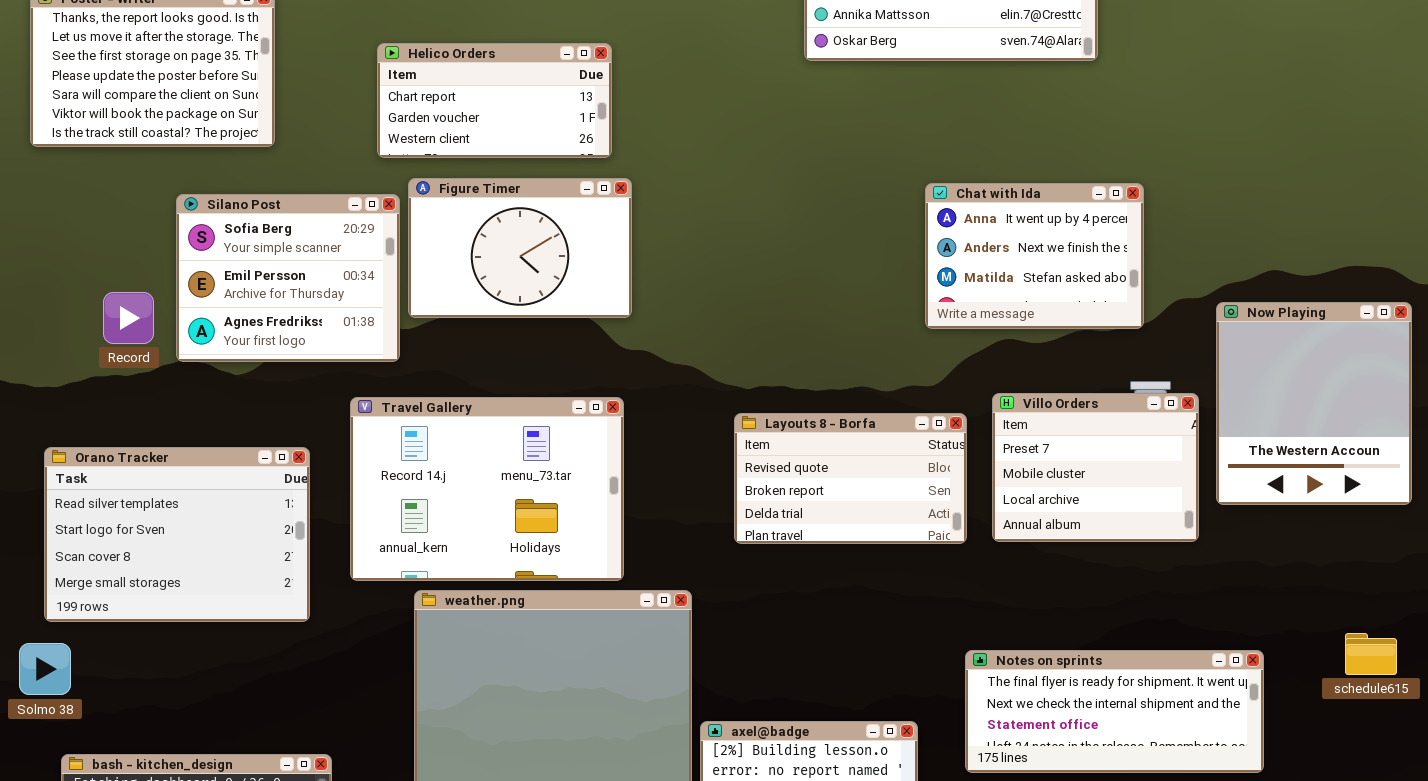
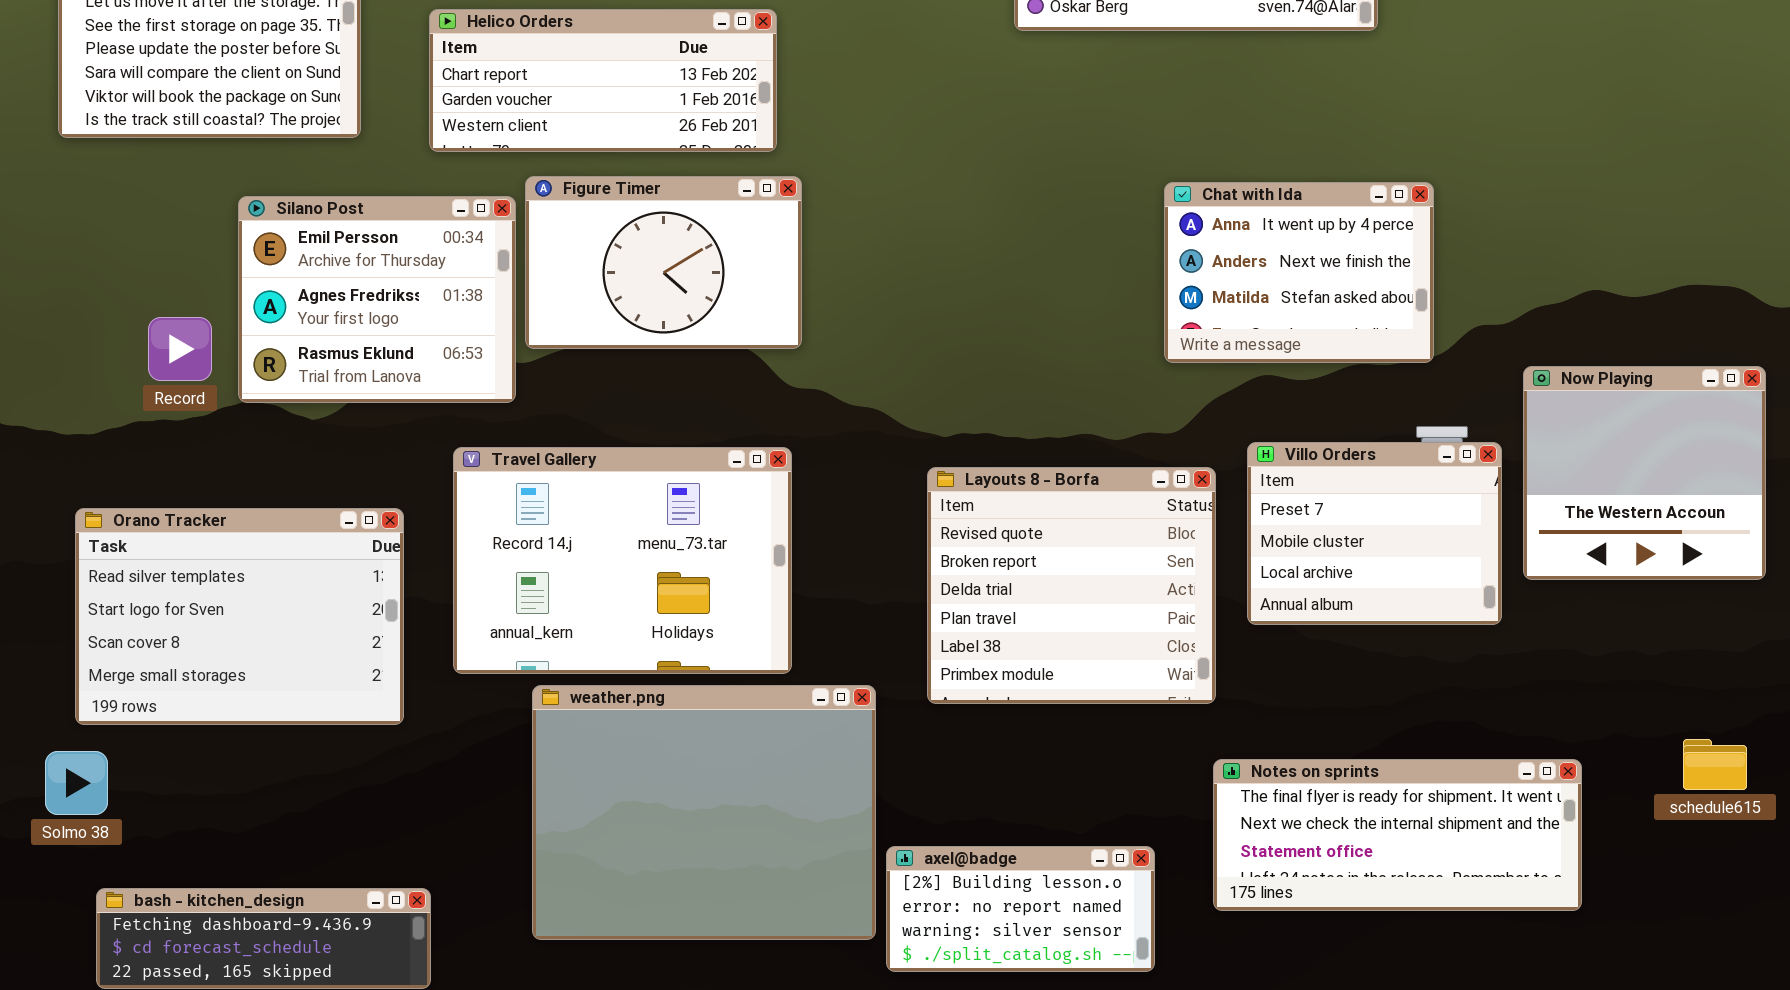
Helico Orders: [377,43,612,158] -> [429,9,777,152], resized
Silano Post: [176,194,400,362] -> [238,196,516,403], scrolled down 1 row
Now Playing: [1216,302,1412,505] -> [1523,366,1766,580], resized
Layouts 8 - Borfa: [734,413,967,544] -> [927,467,1216,704], resized

